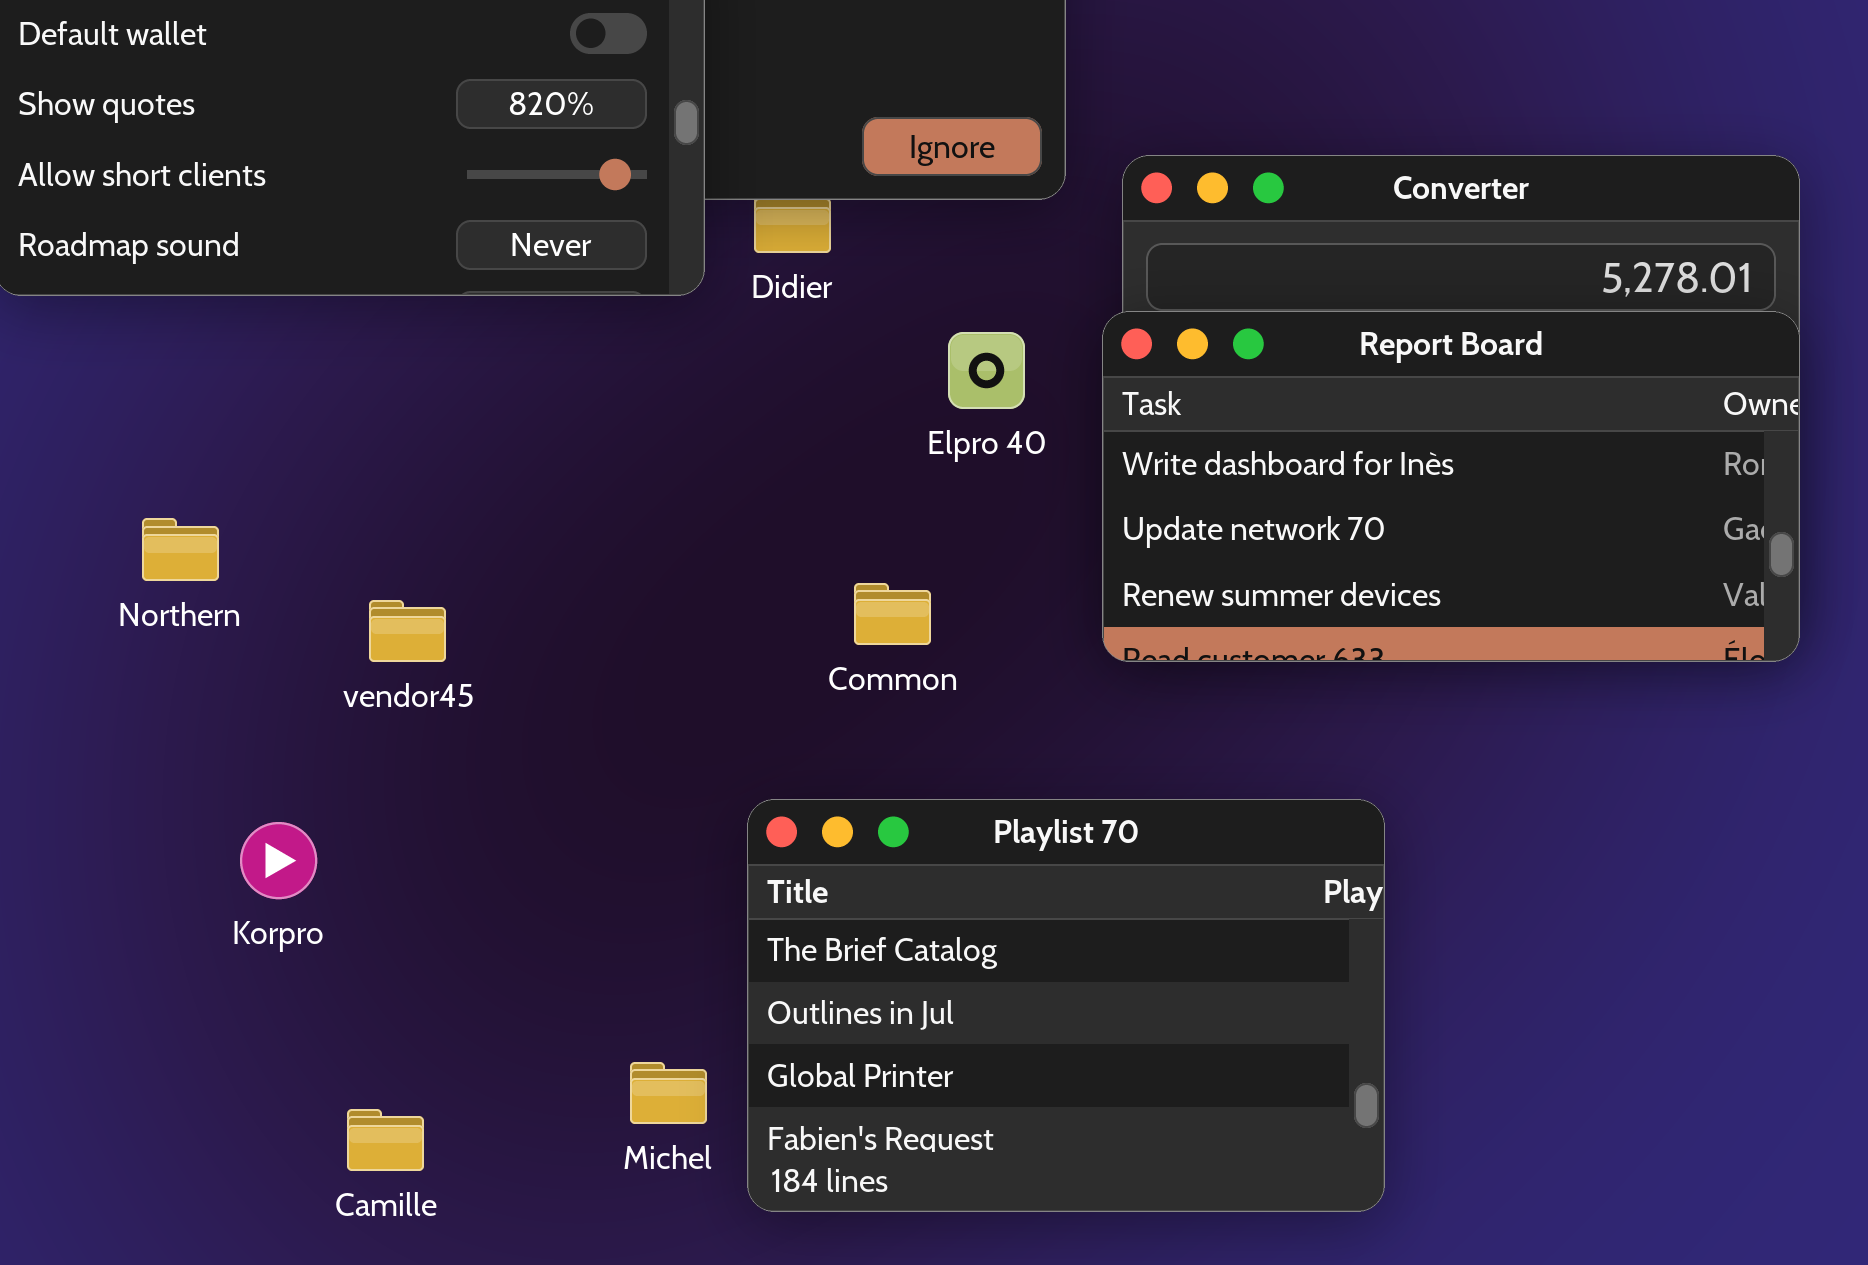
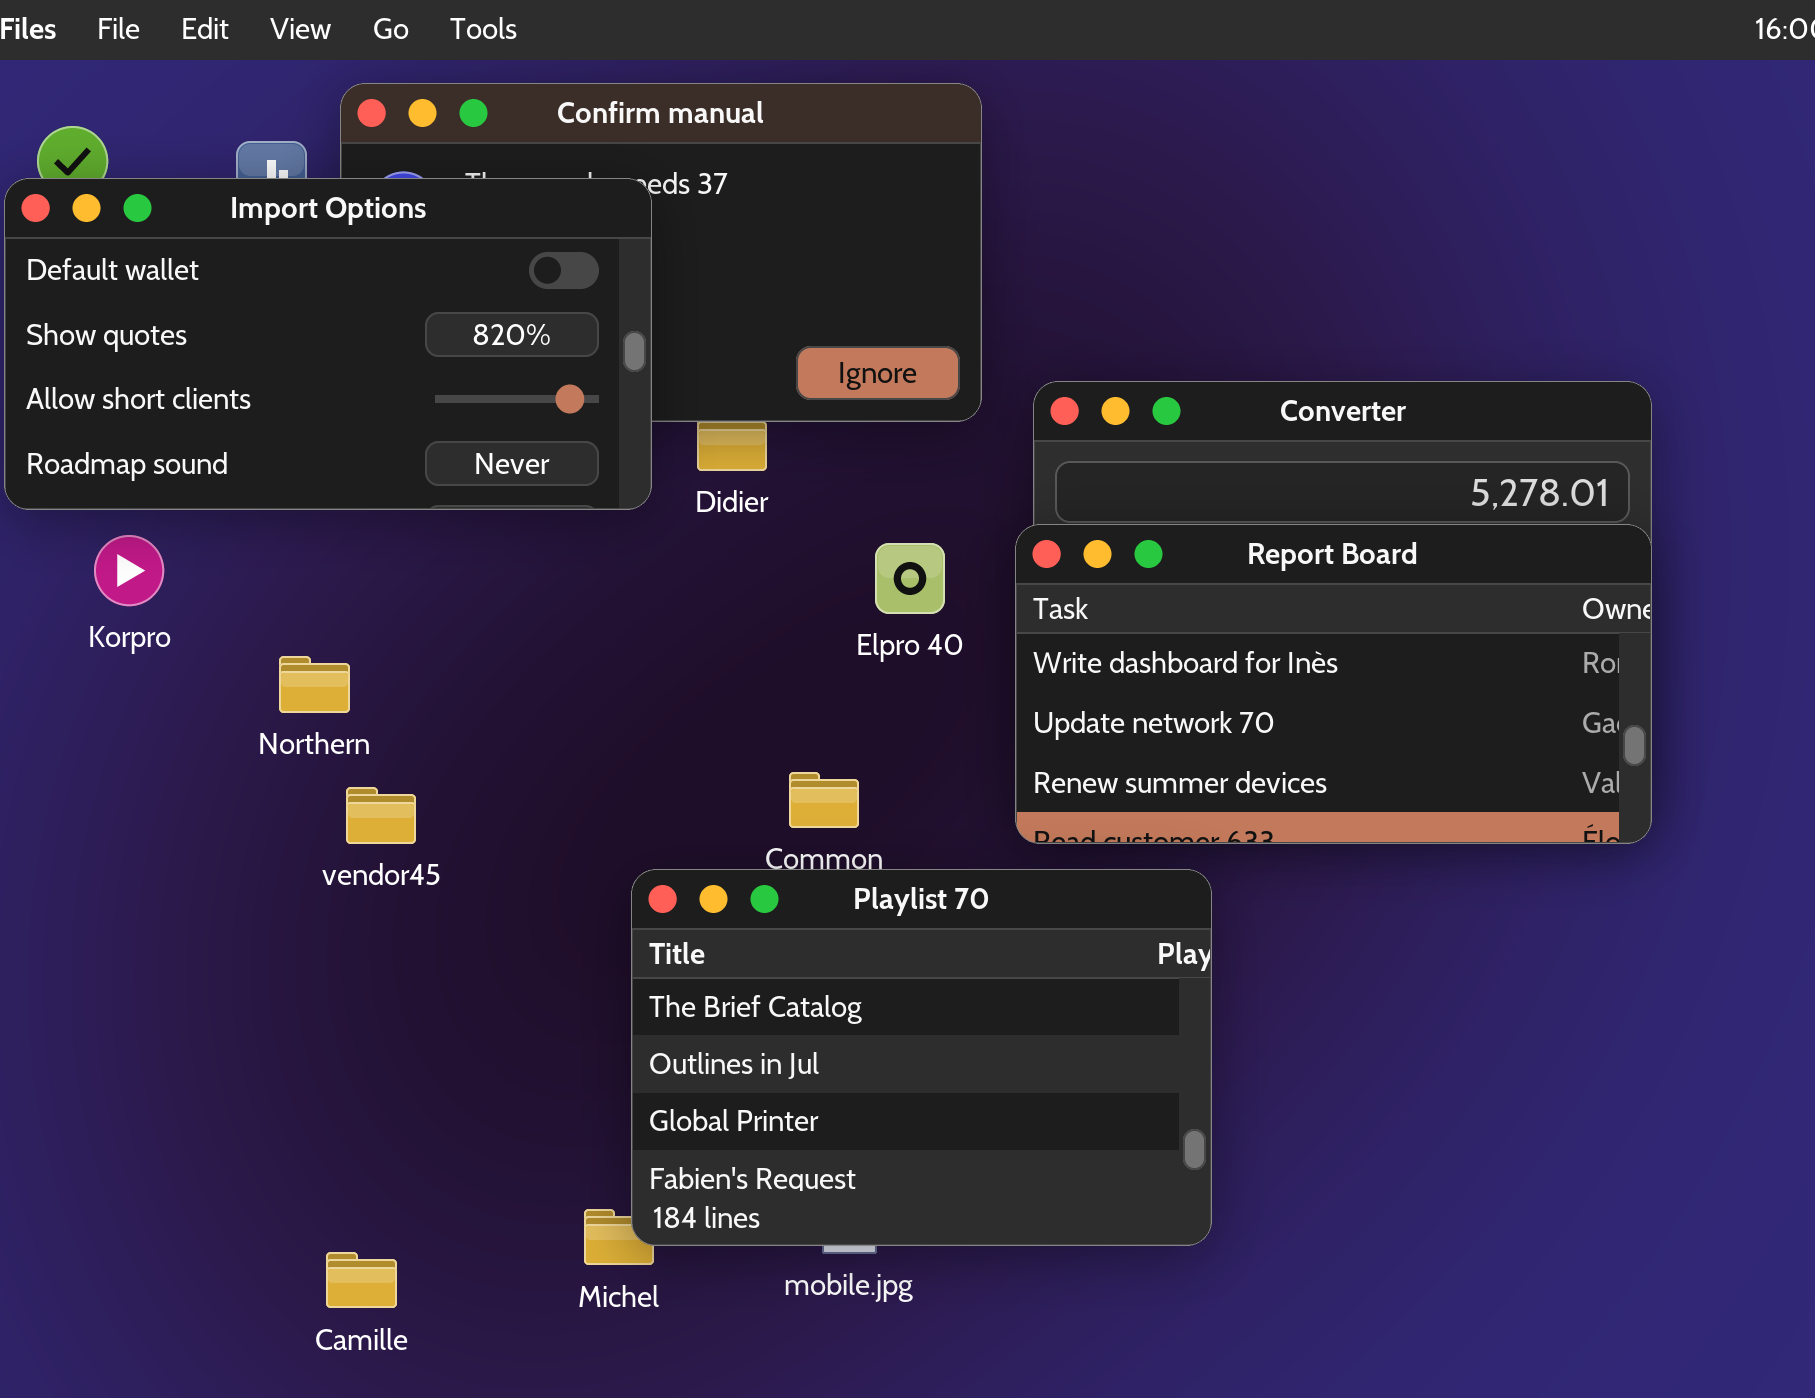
Northern: [142,518,219,581] -> [279,656,350,713], moved
Playlist 70: [747,799,1385,1212] -> [631,869,1212,1246], moved
Korpro: [240,822,317,899] -> [94,535,164,606], moved

